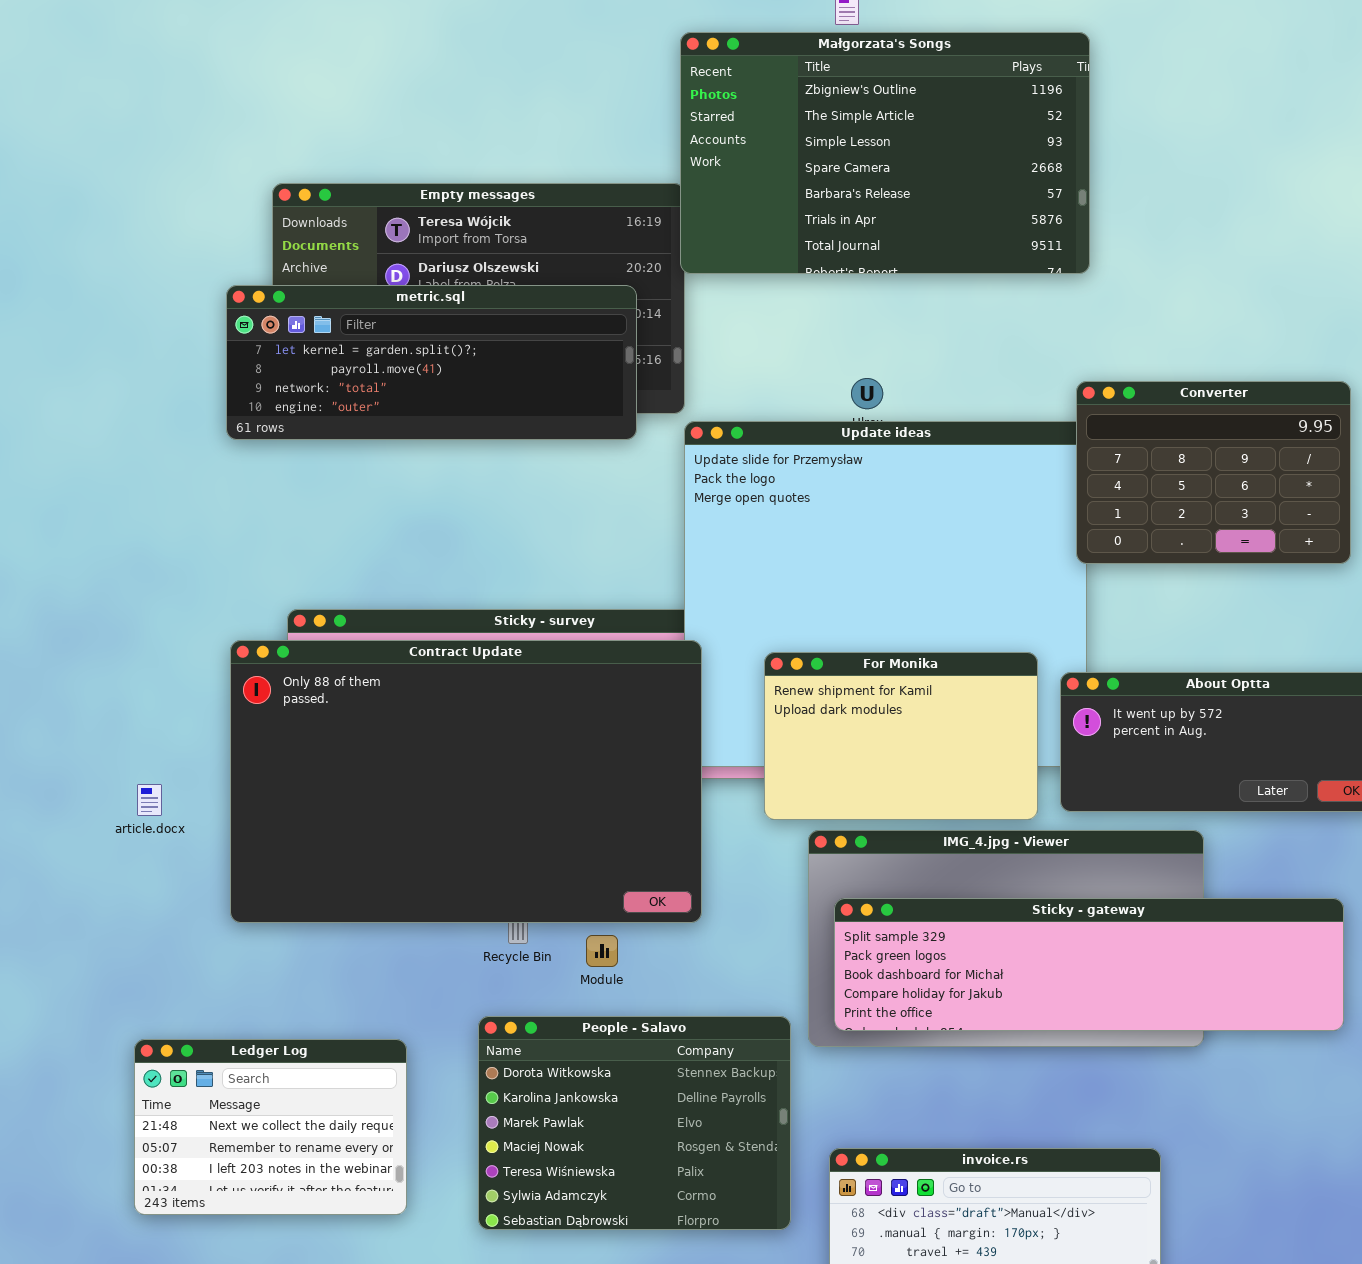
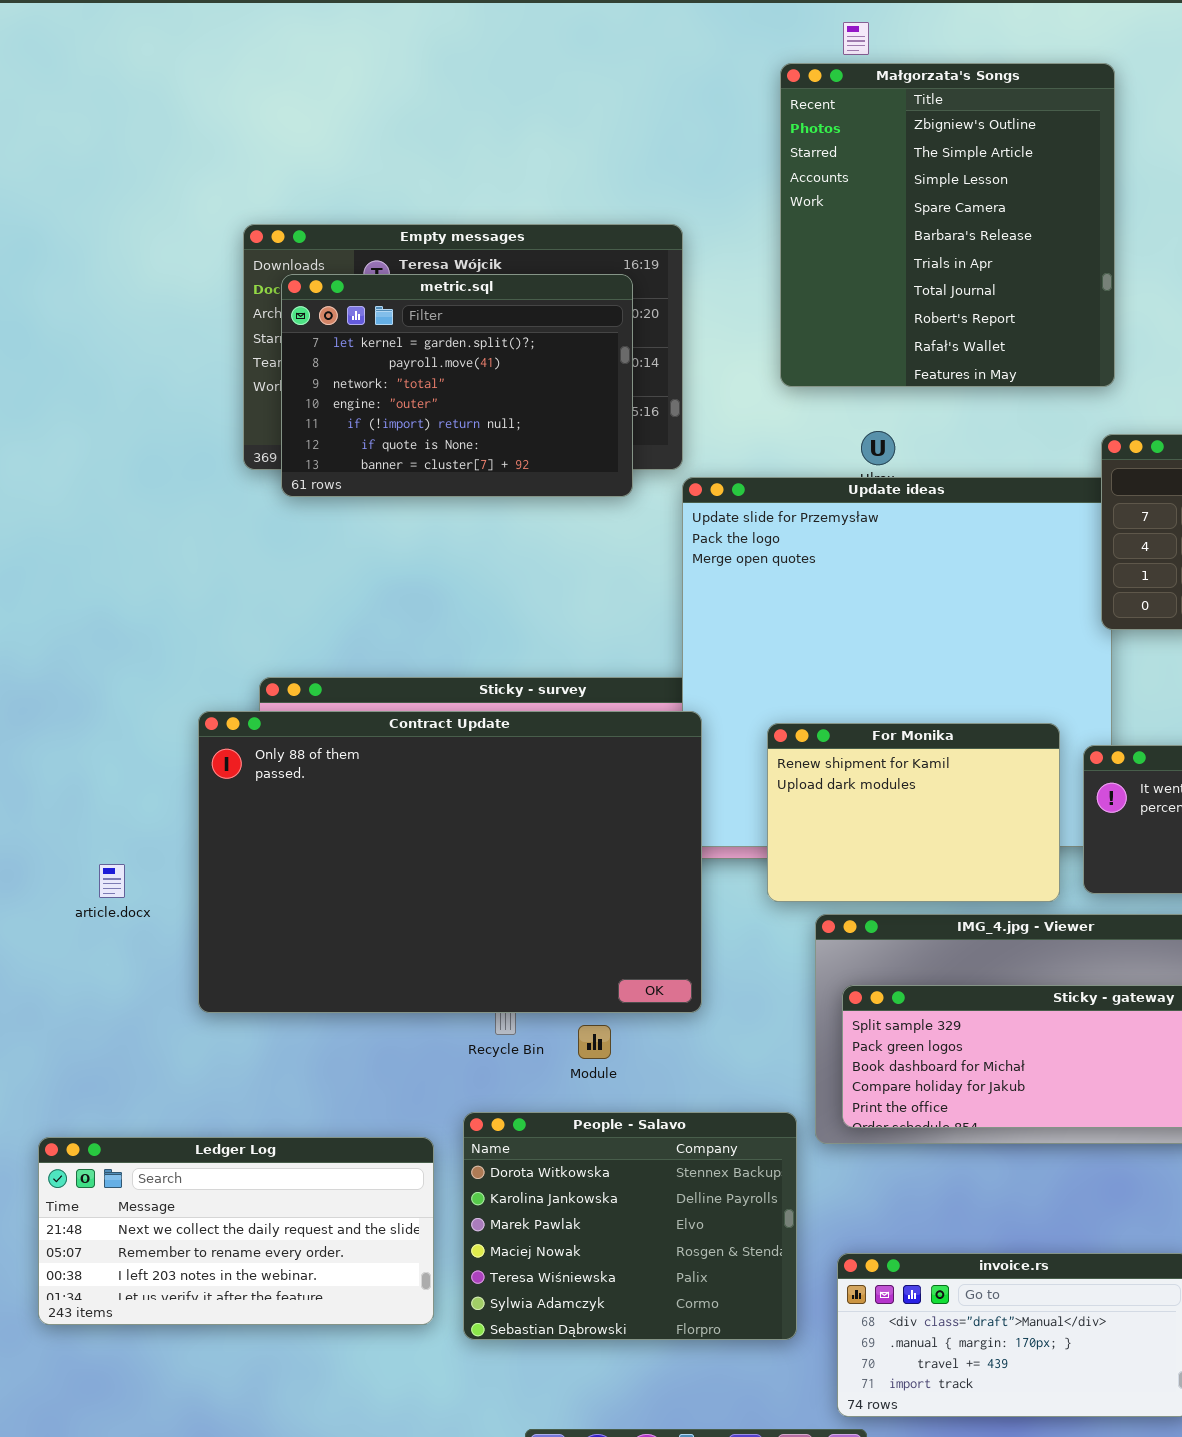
Małgorzata's Songs: [680,32,1090,274] -> [780,63,1115,387], resized
metric.sql: [226,285,637,440] -> [281,274,633,497], resized
Ledger Log: [134,1039,407,1215] -> [38,1137,434,1325], moved, resized

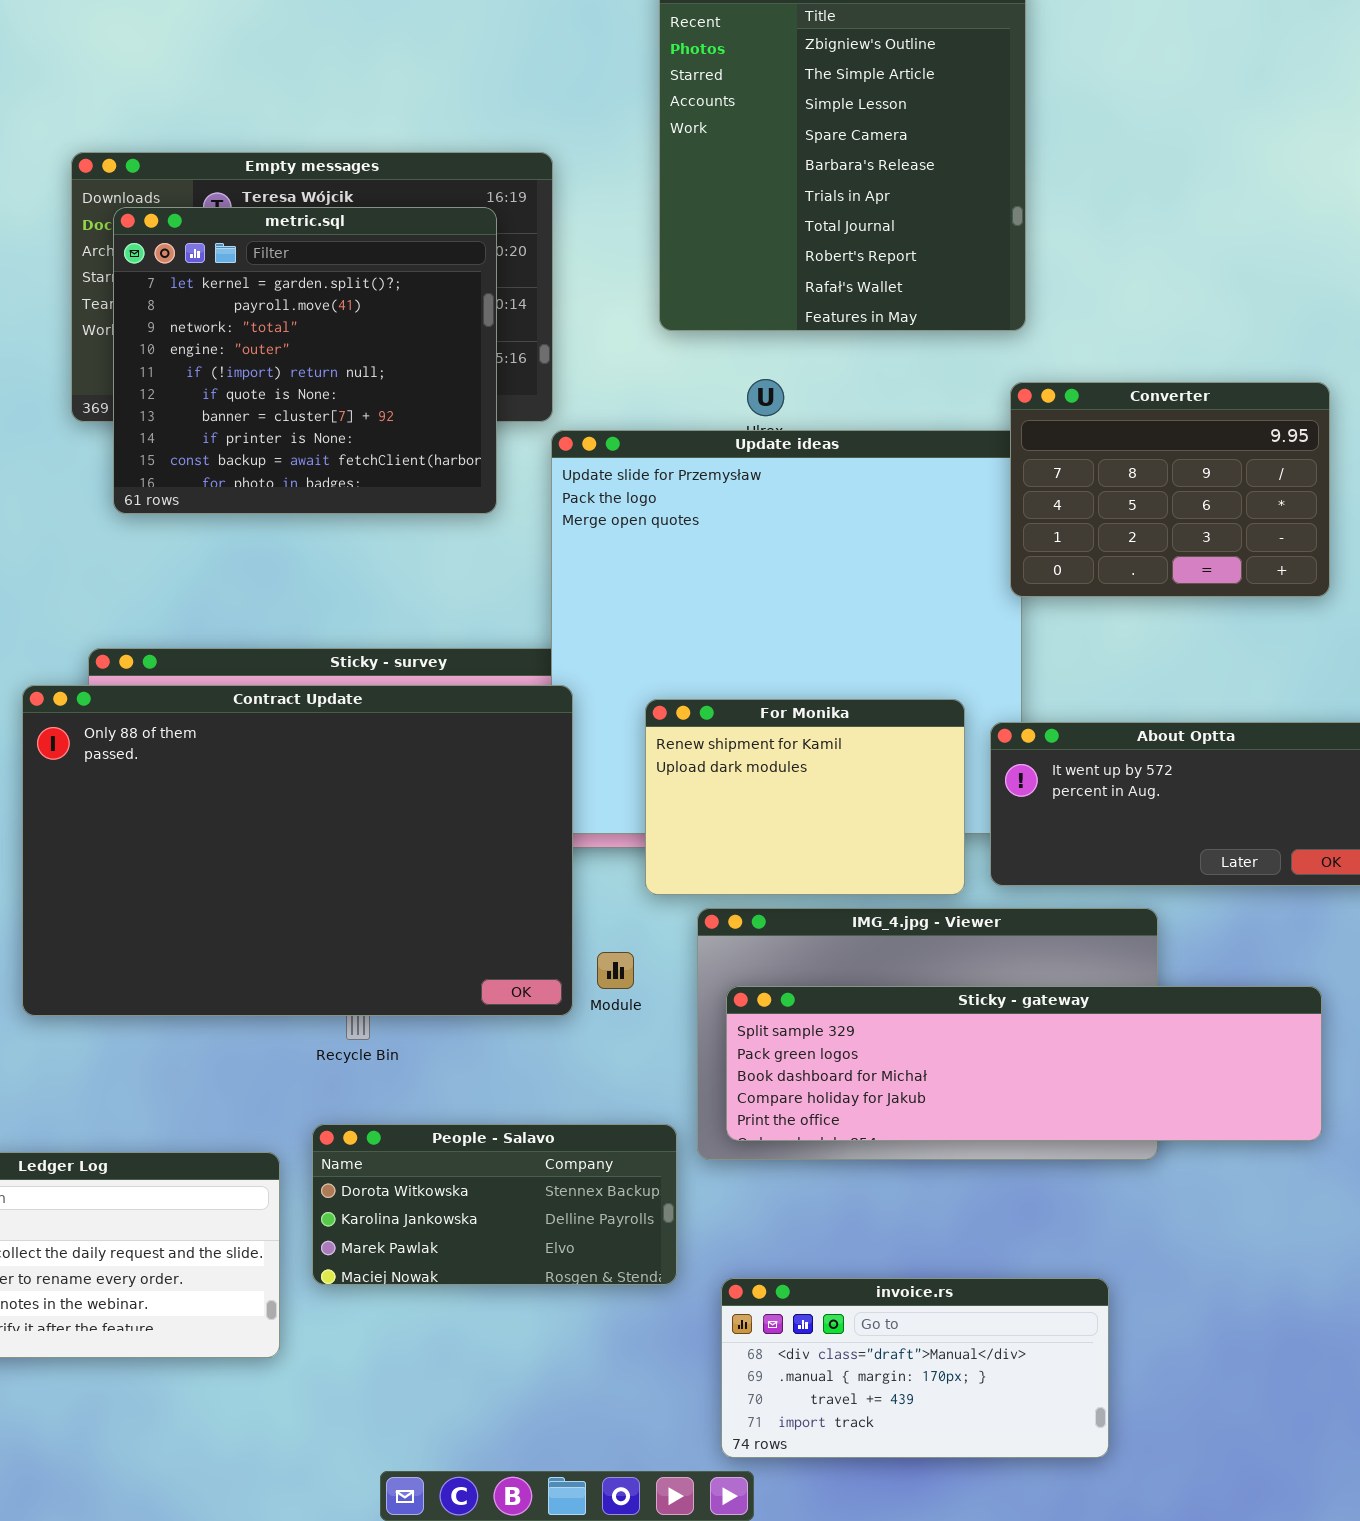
metric.sql: [281,274,633,497] -> [113,207,497,514], resized
Module: [578,1025,611,1059] -> [597,952,634,989], moved
People - Salavo: [463,1112,797,1340] -> [312,1124,677,1285], resized

